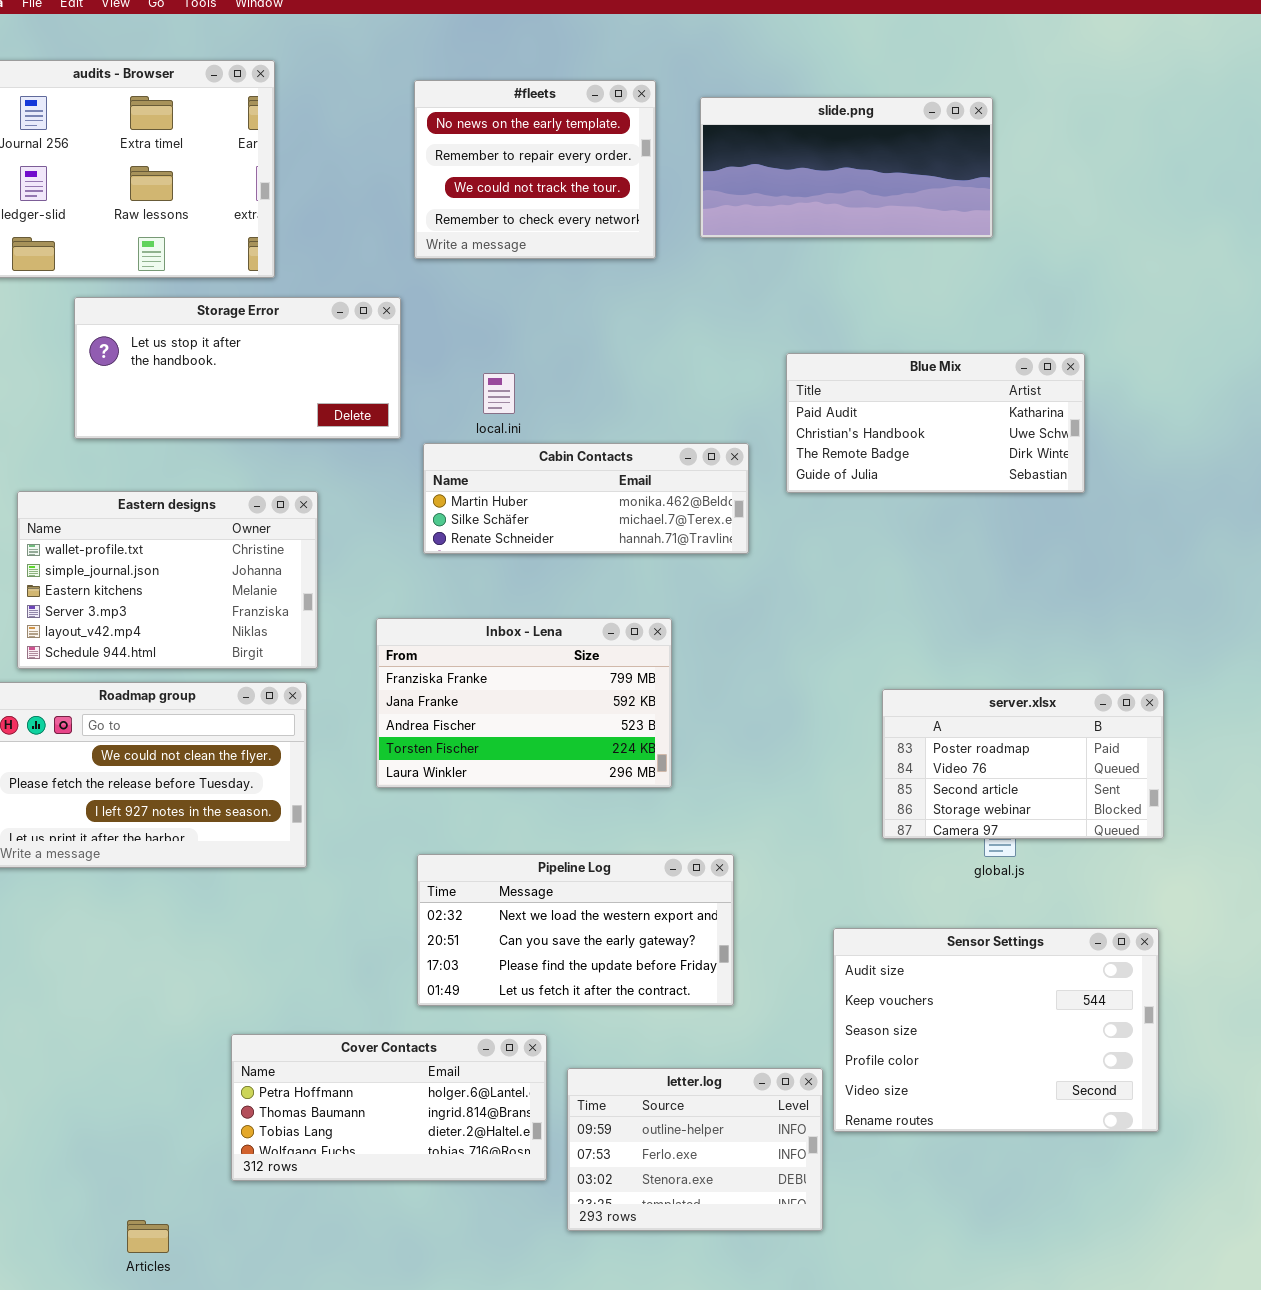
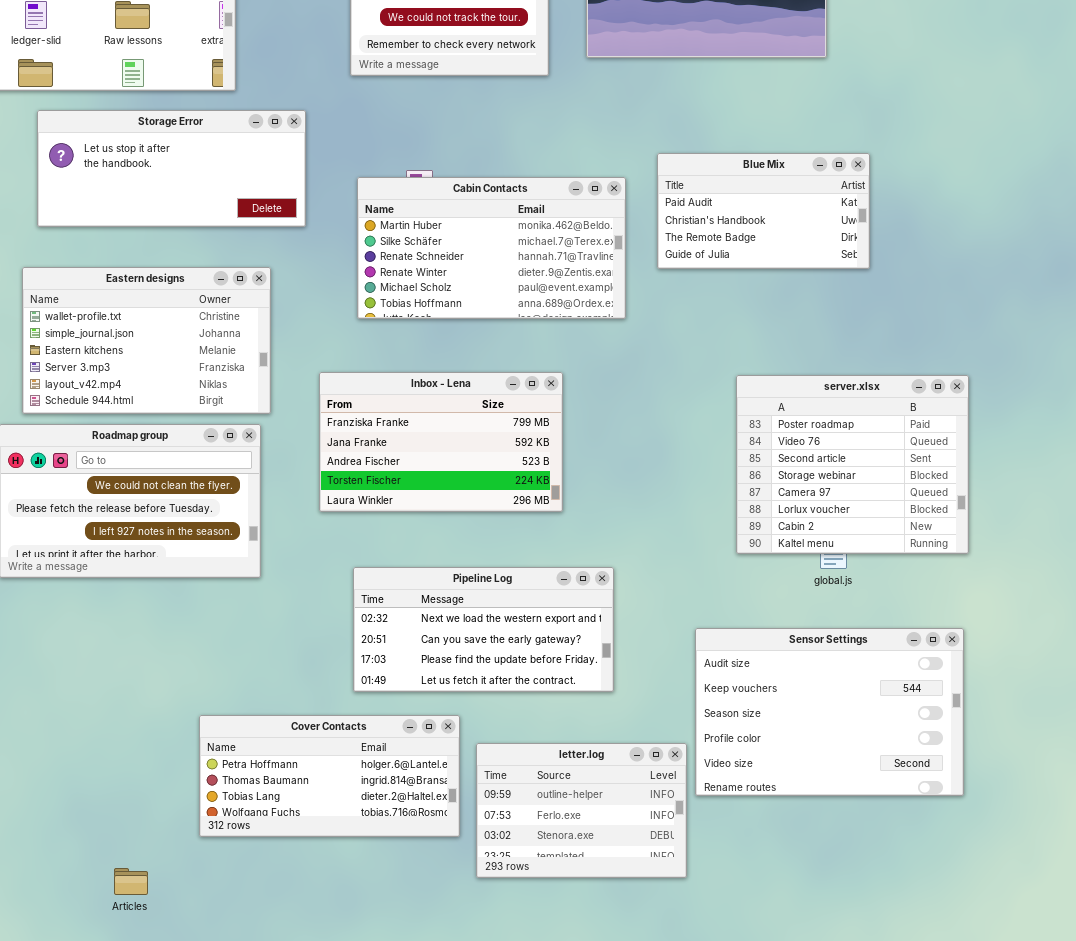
Storage Error: [74,297,401,439] -> [37,110,306,227], moved
Blue Mix: [786,353,1085,493] -> [657,153,870,269], resized
Cabin Contacts: [423,443,749,554] -> [357,177,626,319], resized
server.xlsx: [882,689,1164,839] -> [736,375,969,554], resized

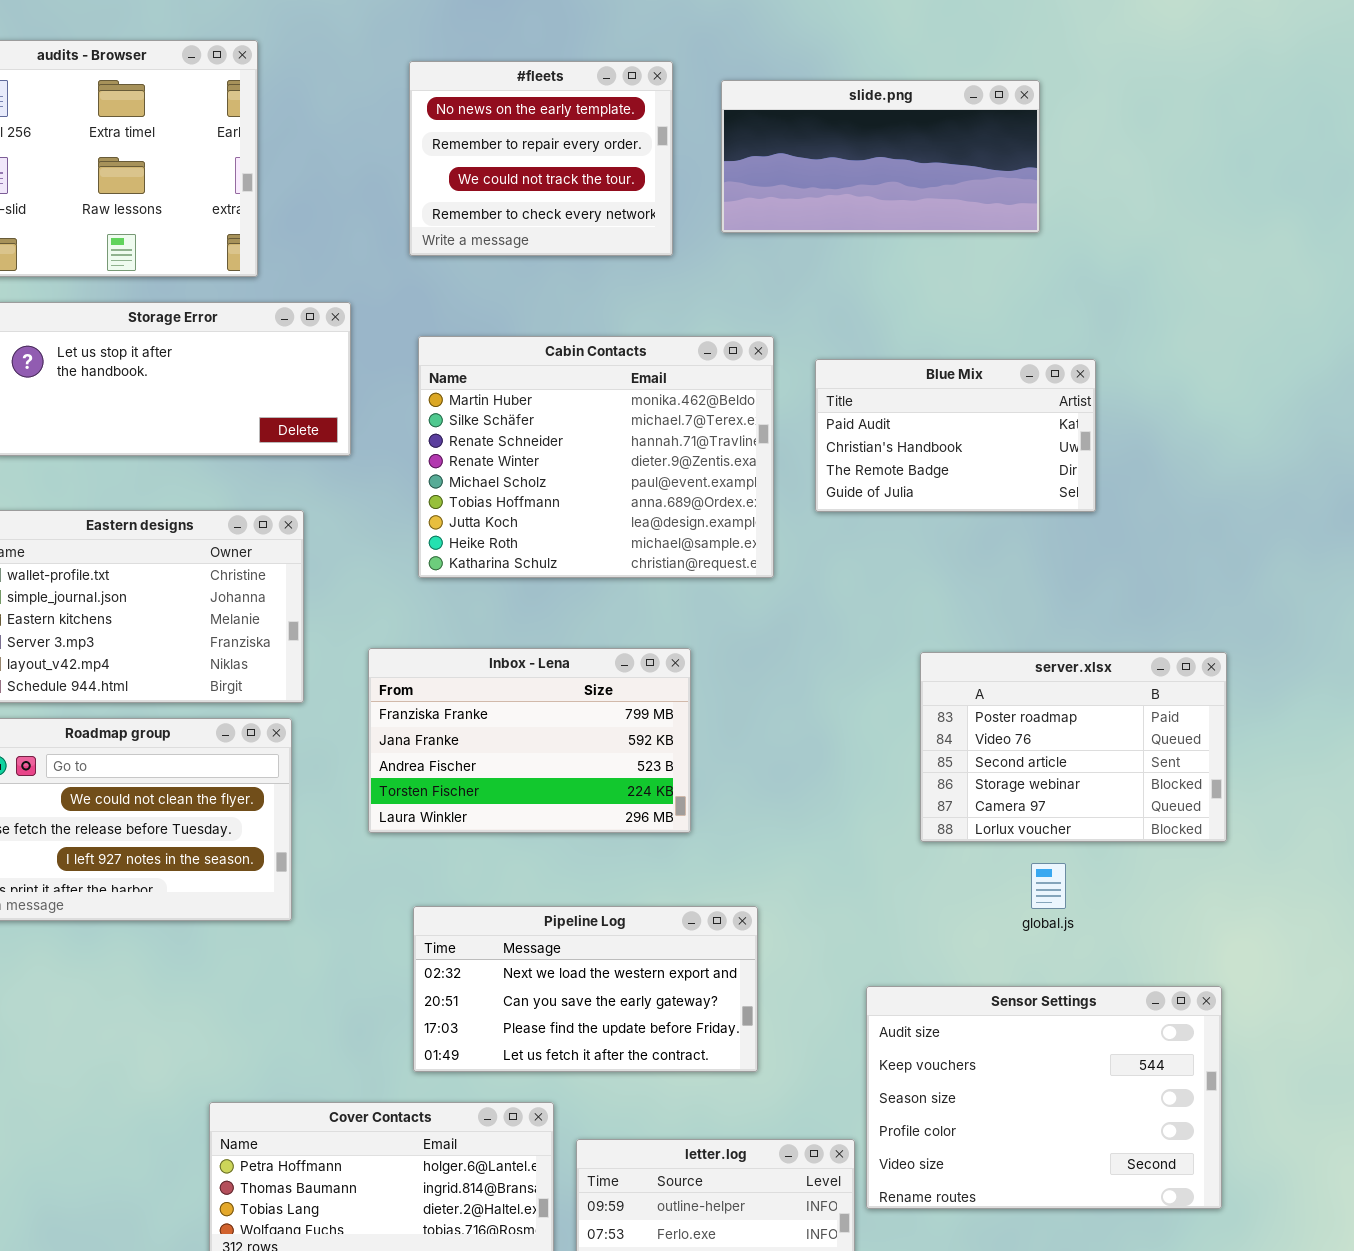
Cabin Contacts: [357,177,626,319] -> [418,336,774,578], resized
server.xlsx: [736,375,969,554] -> [920,652,1227,842], resized

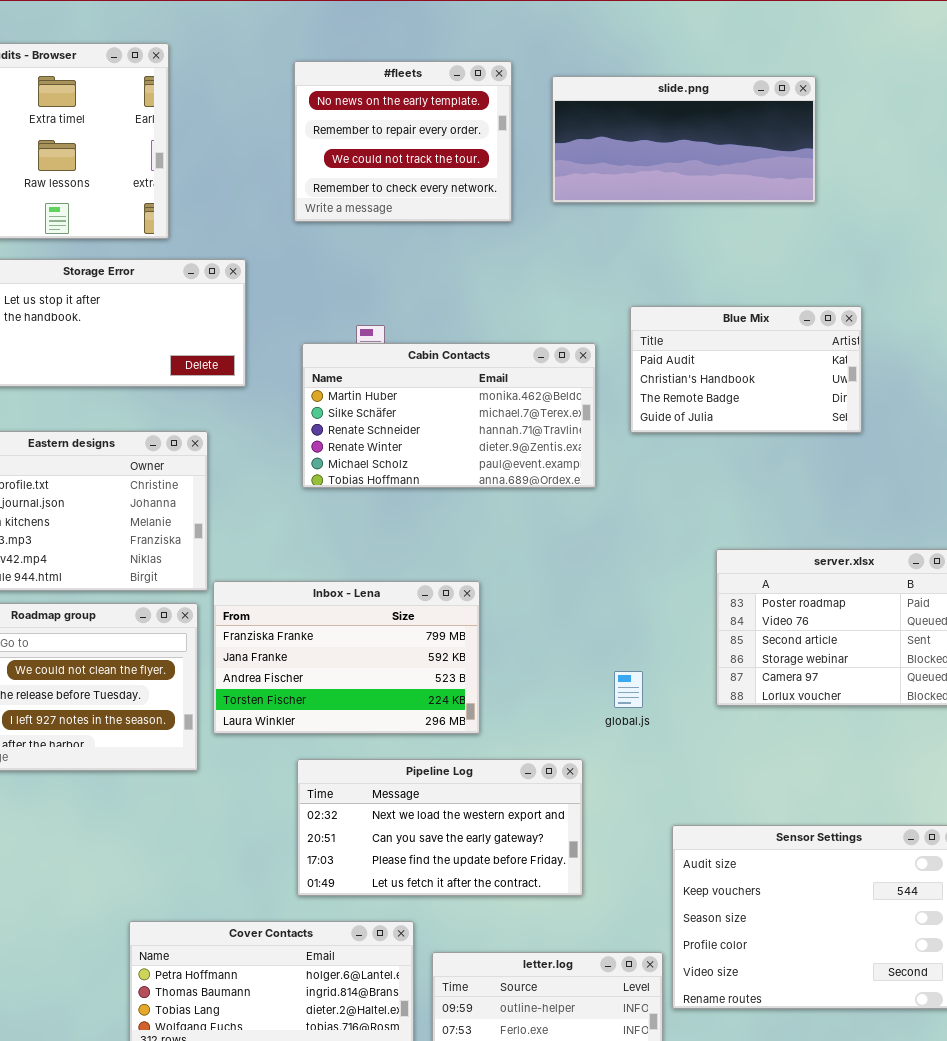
Cabin Contacts: [418,336,774,578] -> [302,343,596,488], resized
Inbox - Lena: [368,648,691,833] -> [213,581,480,734], moved
global.js: [1031,863,1066,909] -> [614,671,643,708], moved

